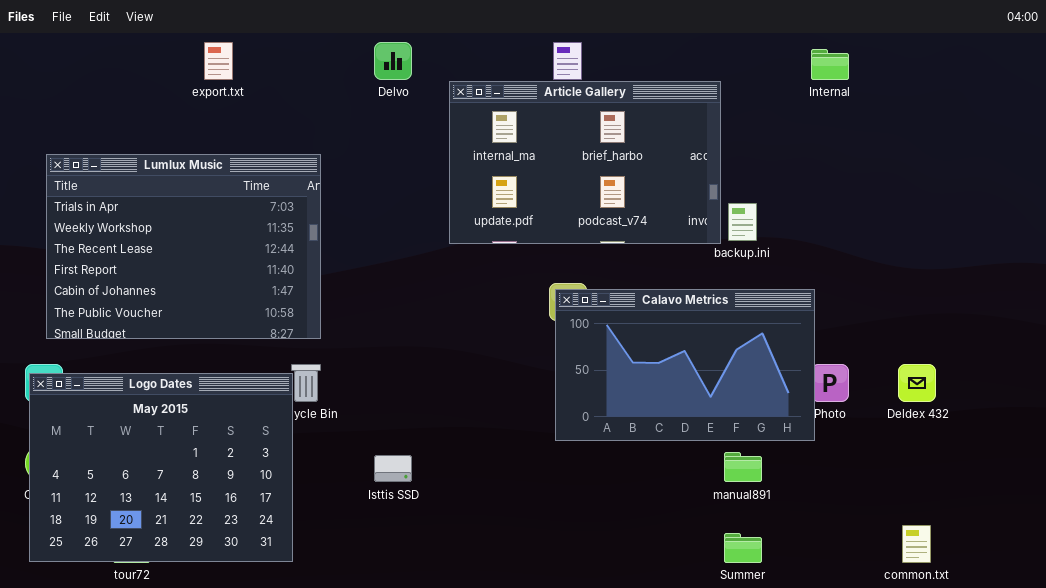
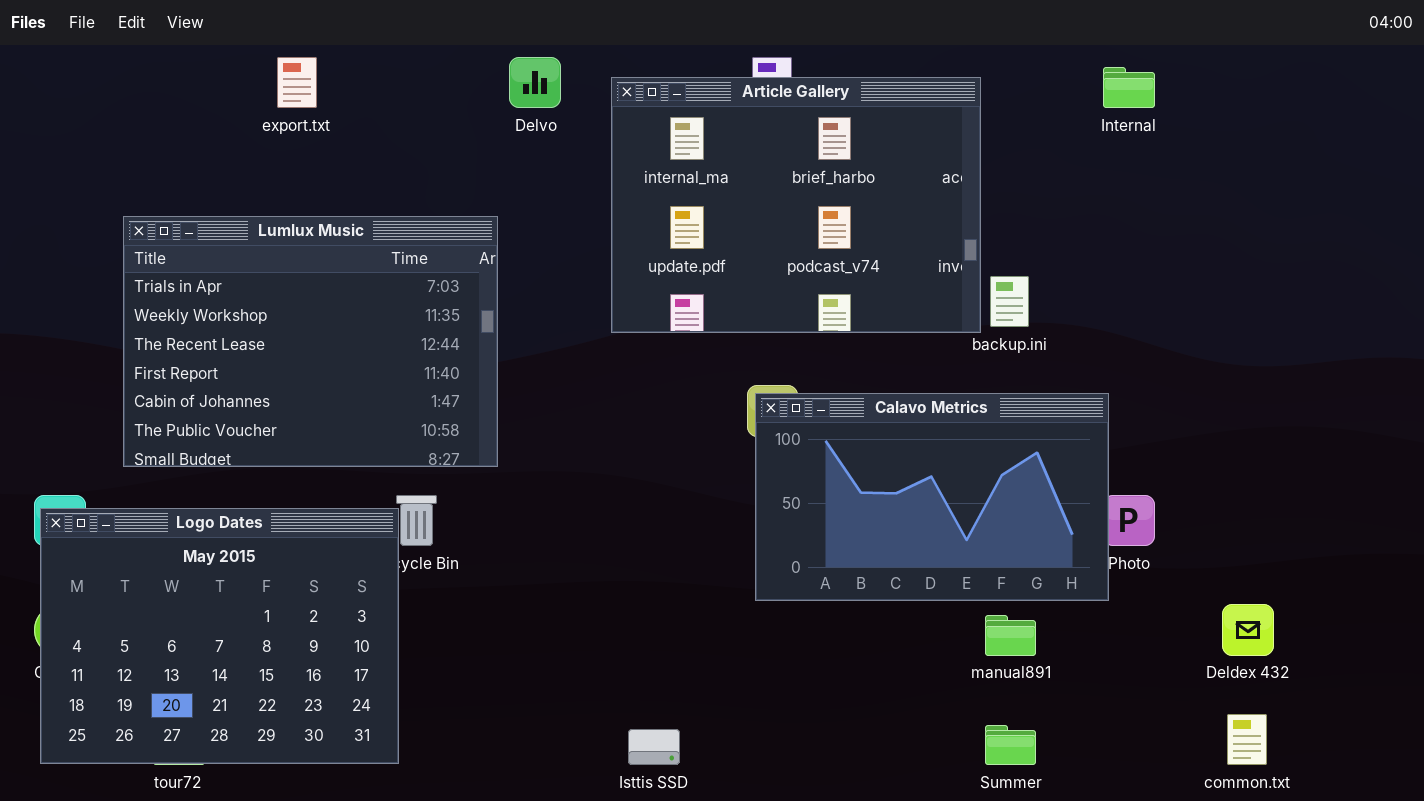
Article Gallery: [449,81,721,244] -> [611,77,981,333], resized
Lumlux Music: [46,154,321,339] -> [123,216,498,467], moved
Deldex 432: [898,364,936,402] -> [1222,604,1274,656], moved
Isttis SSD: [374,455,412,482] -> [628,729,680,765], moved

